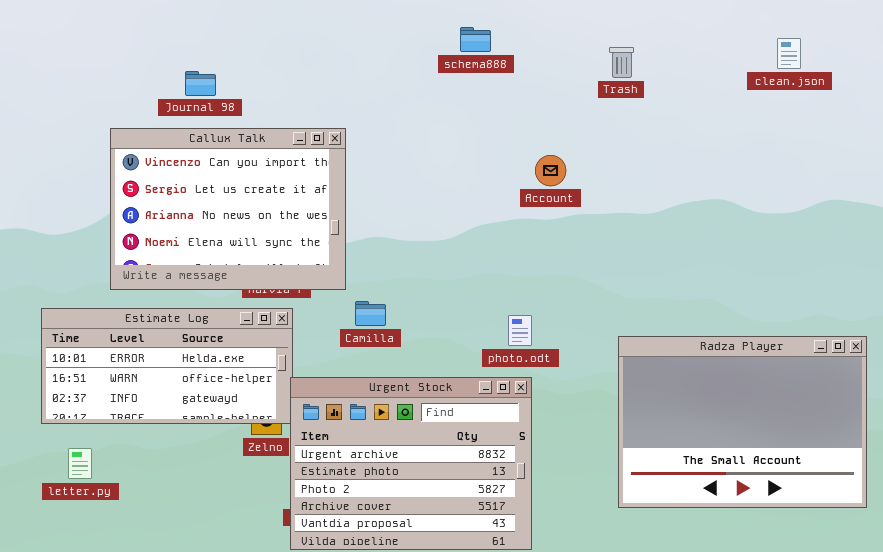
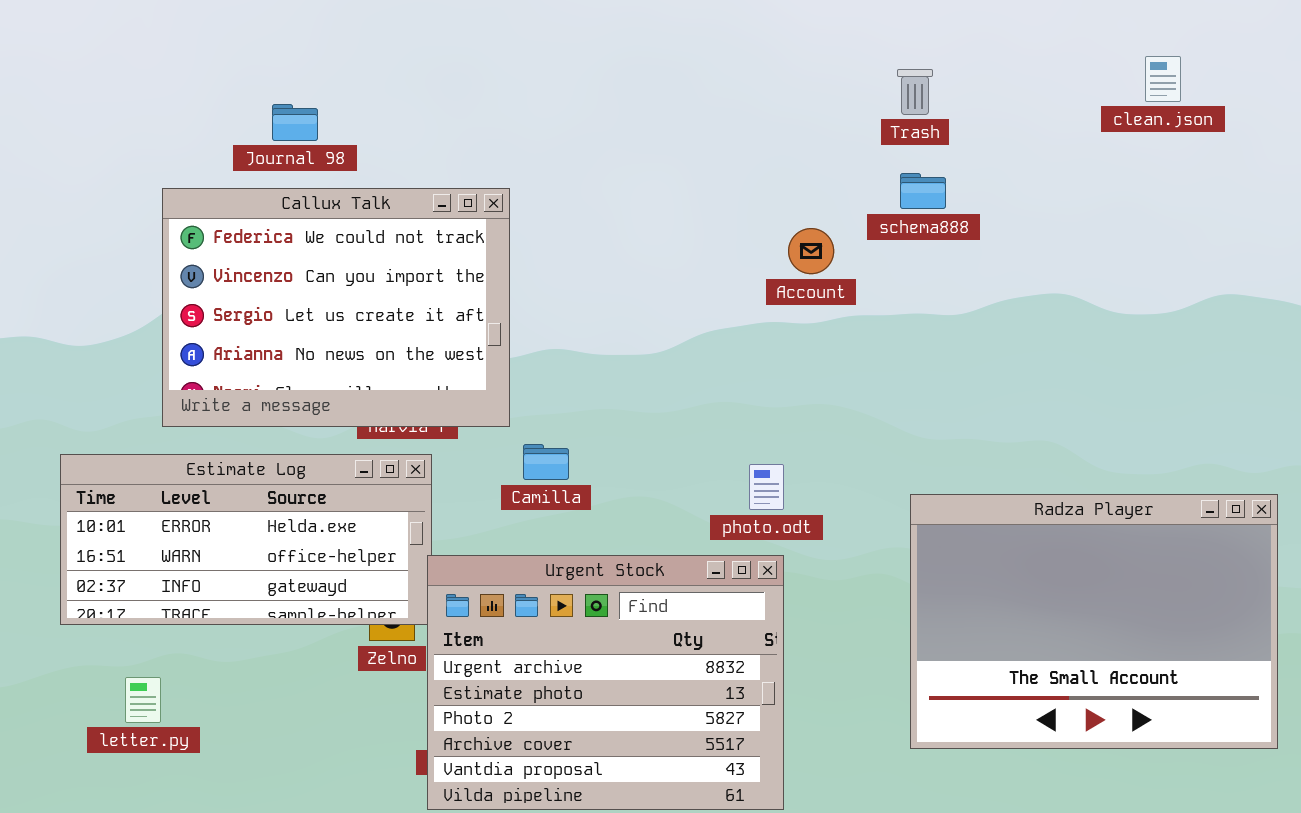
schema888: [460,27,491,52] -> [900,173,946,209], moved
Callux Talk: [110,128,346,290] -> [162,188,510,427], scrolled up 1 row
letter.py: [68,448,92,479] -> [125,677,161,723], moved

